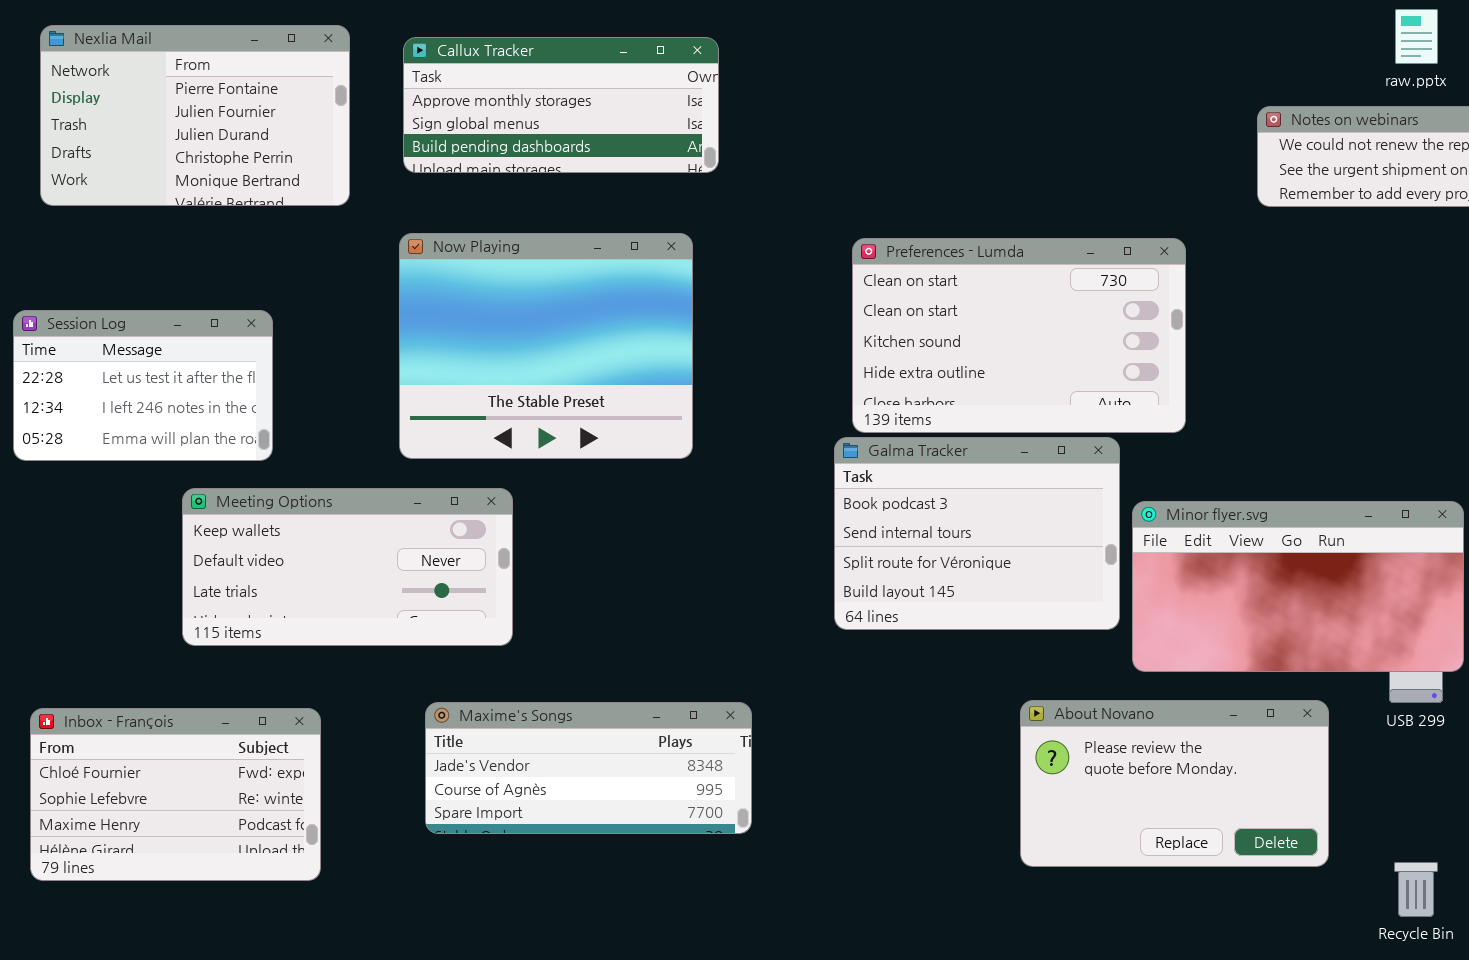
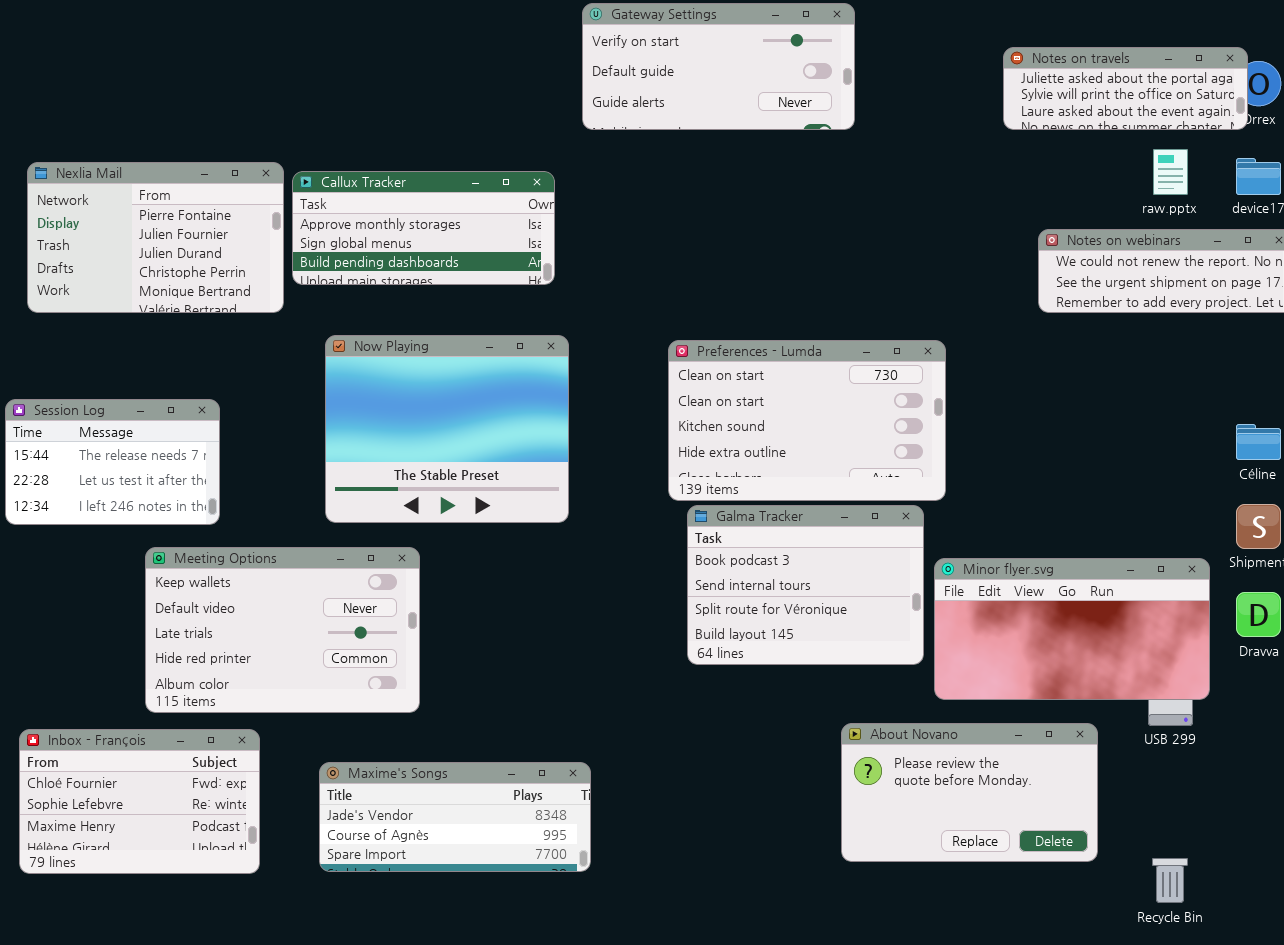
Callux Tracker: [403,37,719,173] -> [292,171,555,285], moved
Preferences - Lumda: [852,238,1186,433] -> [668,340,946,501], moved
Session Log: [13,310,273,461] -> [5,399,220,525], scrolled up 1 row
Meeting Options: [182,488,513,646] -> [145,547,420,713], resized
Maxime's Songs: [425,702,752,834] -> [319,762,591,872], moved

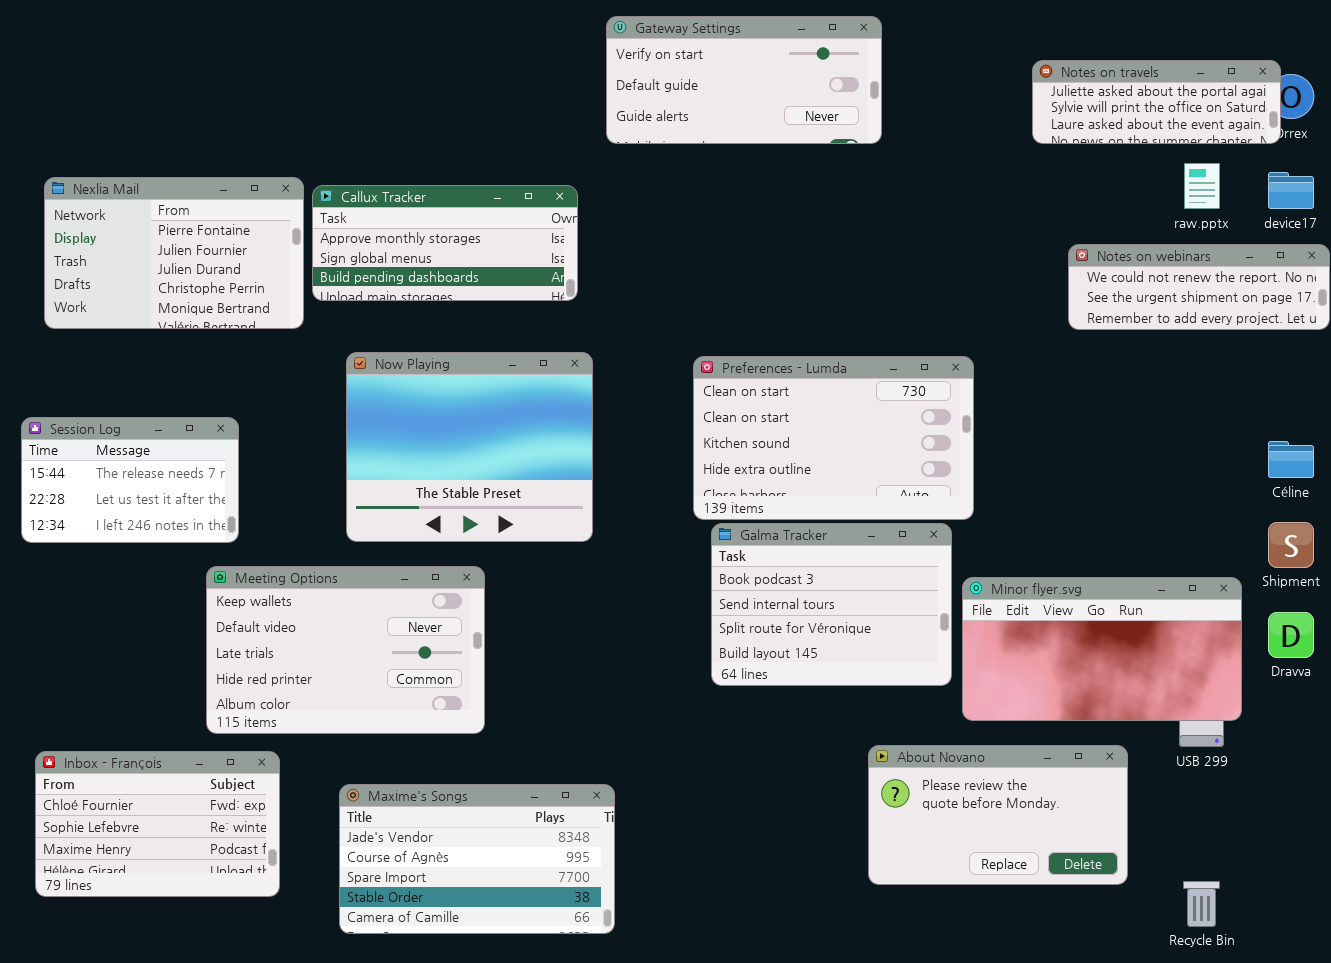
Meeting Options: [145,547,420,713] -> [206,566,485,734], moved
Maxime's Songs: [319,762,591,872] -> [339,784,615,934], resized

